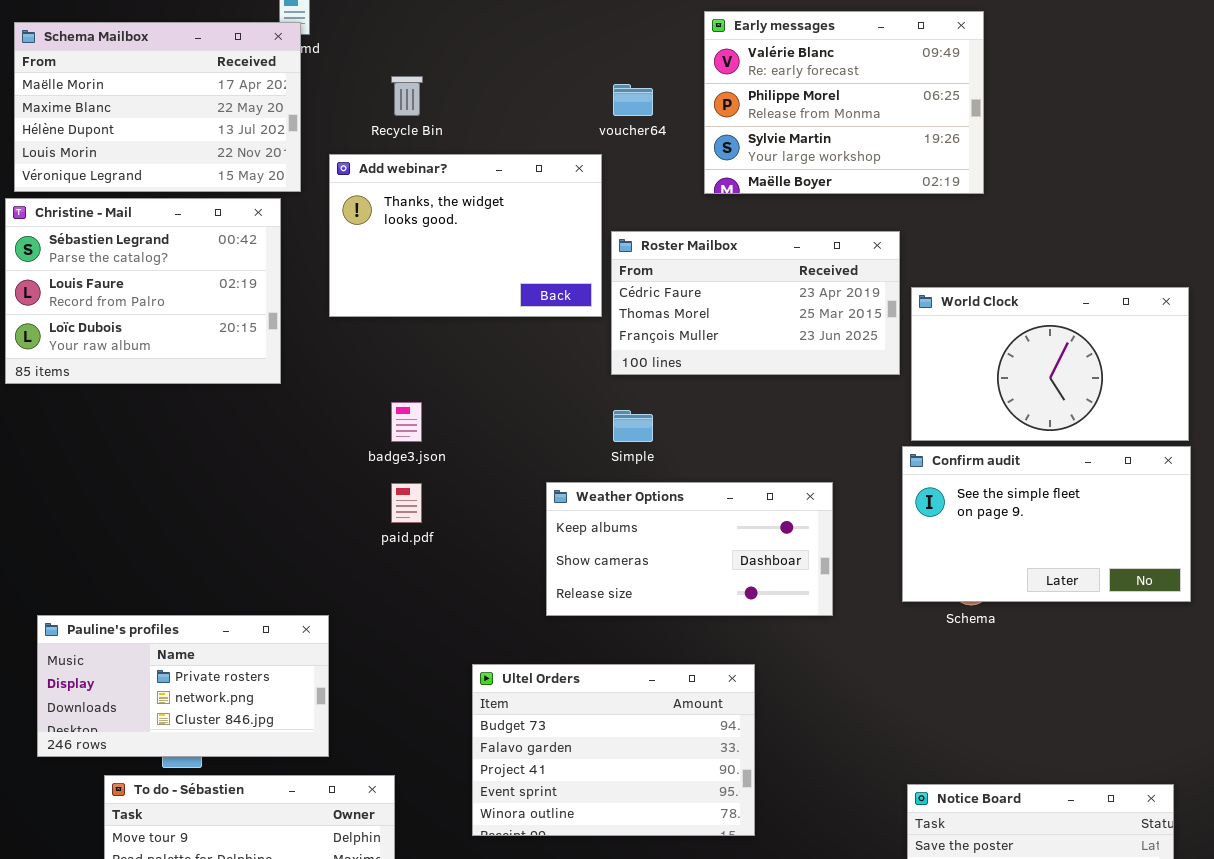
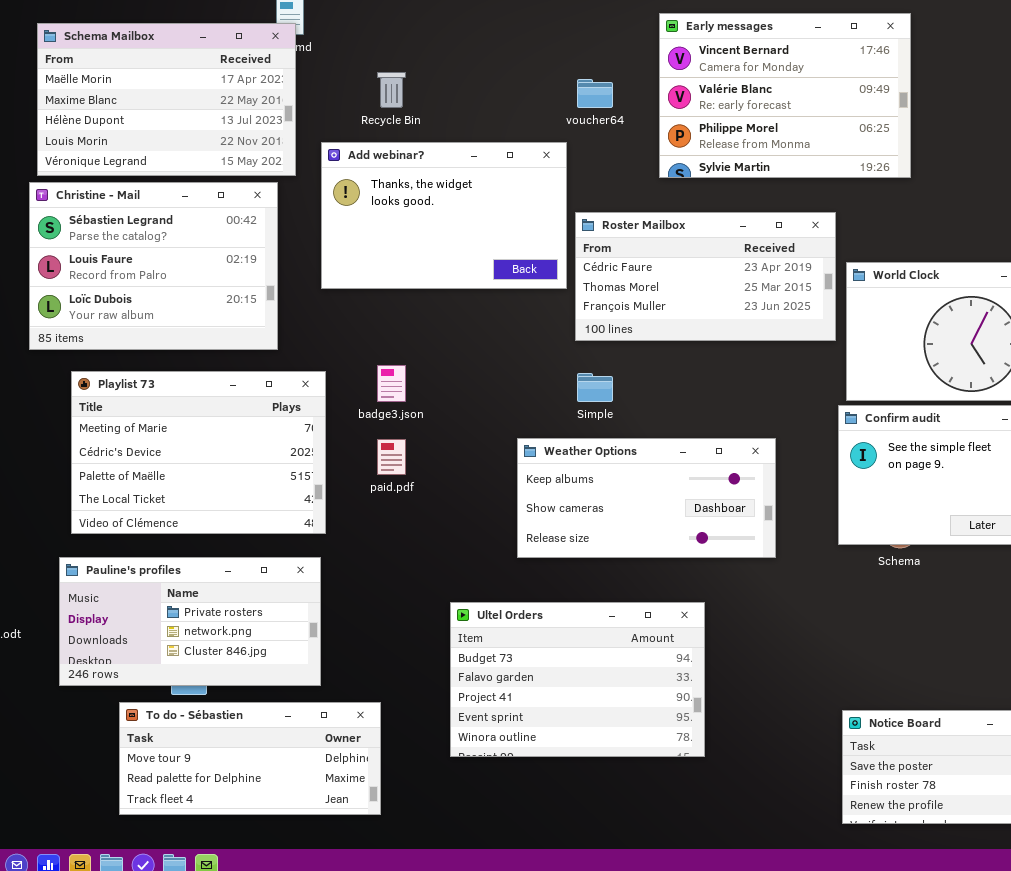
Early messages: [704,11,984,194] -> [659,13,911,178], scrolled up 1 row
Playlist 73: none -> [71,371,326,534], opened

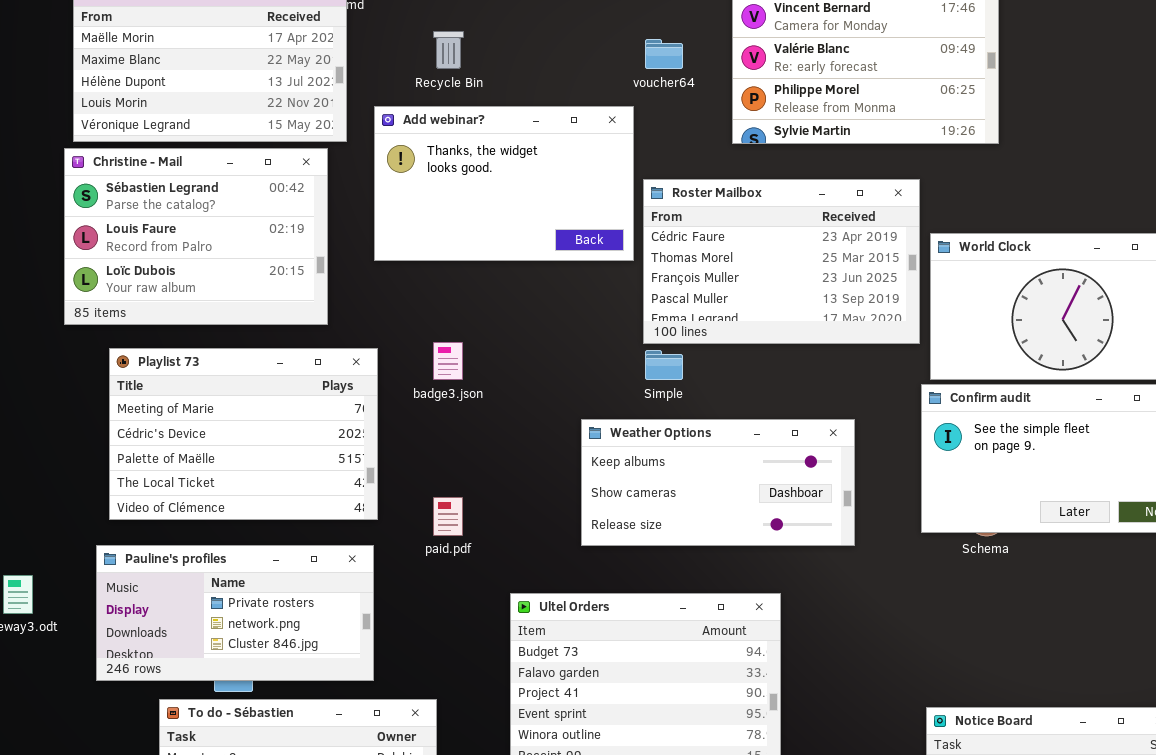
Roster Mailbox: [575,212,836,341] -> [643,179,920,344], resized
paid.pdf: [377,439,406,475] -> [433,497,463,536], moved

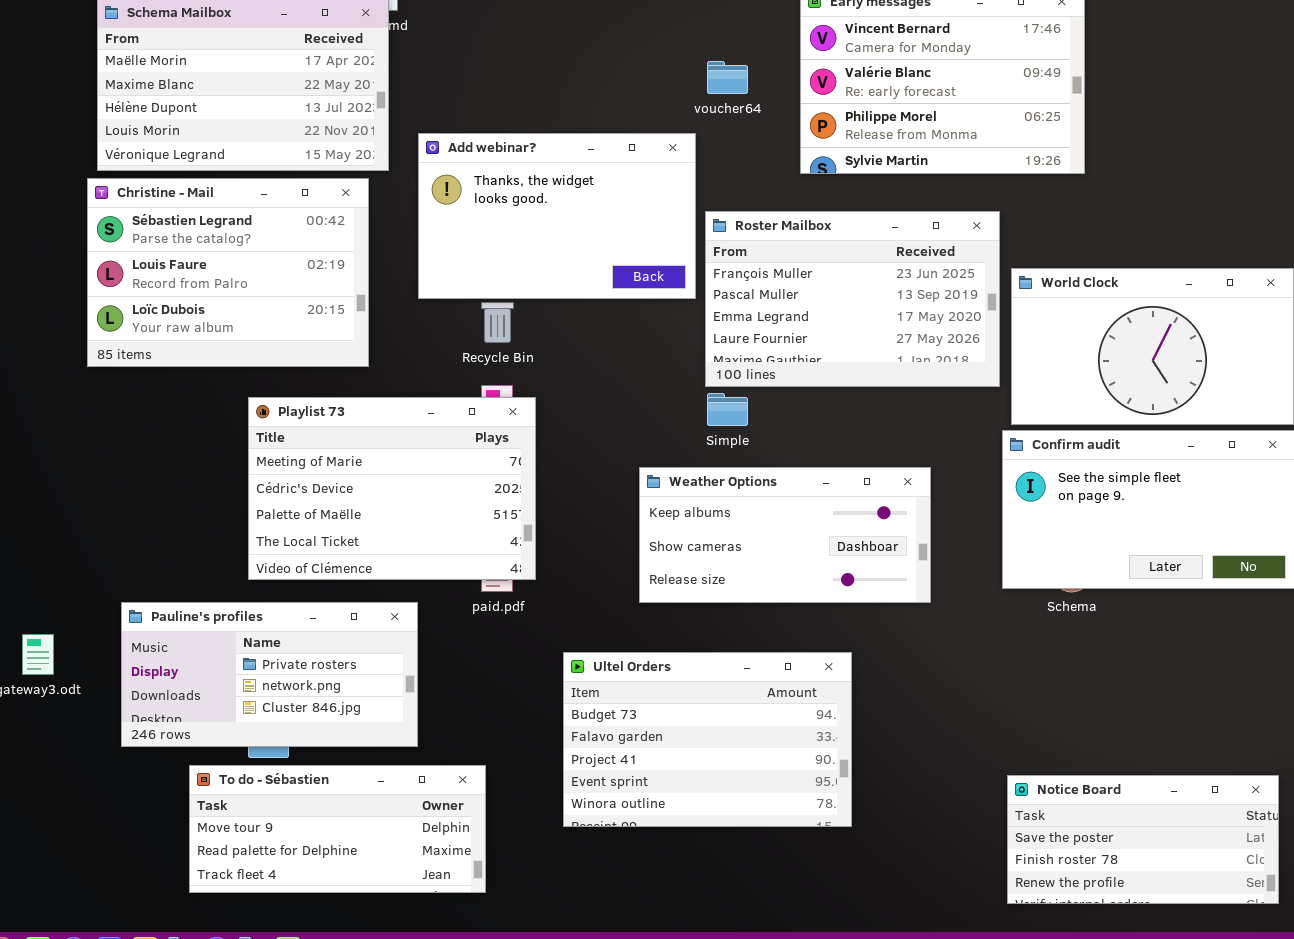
Recycle Bin: [433,31,464,69] -> [481,302,514,343], moved
Roster Mailbox: [643,179,920,344] -> [705,211,1000,387], scrolled down 2 rows
Playlist 73: [109,348,378,520] -> [248,397,536,580], moved

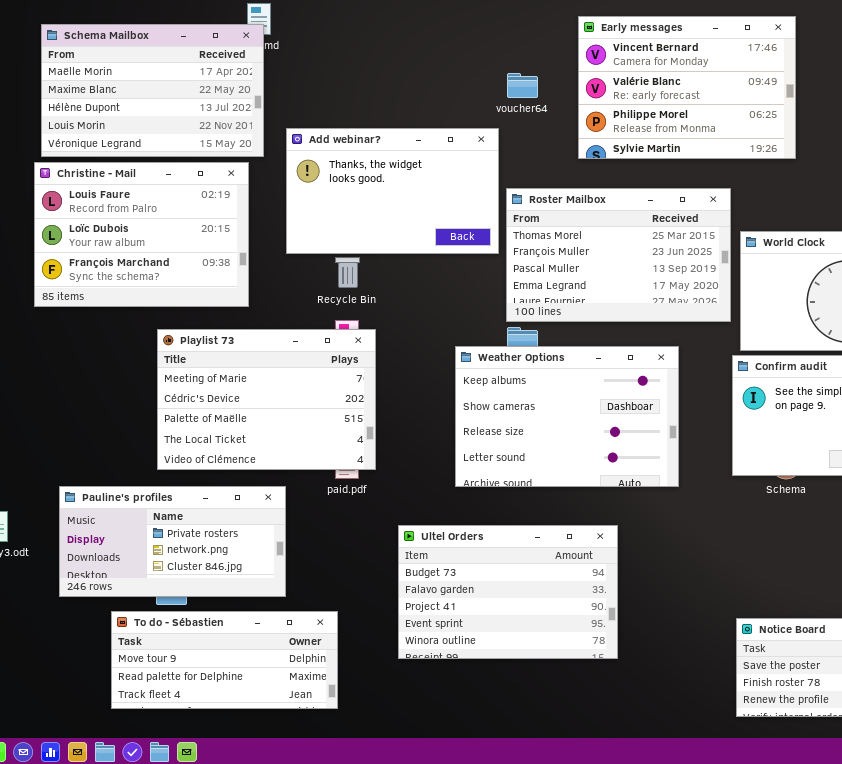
Christine - Mail: [87,178,369,367] -> [34,162,249,307], scrolled down 1 row
Roster Mailbox: [705,211,1000,387] -> [506,188,731,322], scrolled up 1 row
Weather Options: [639,467,931,603] -> [455,346,679,487], resized

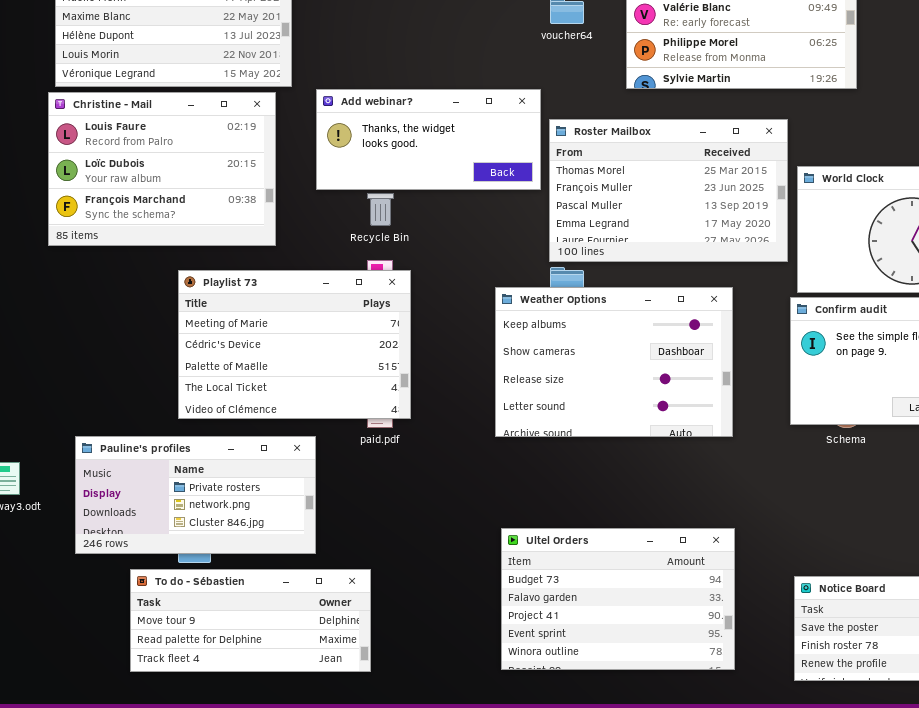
Add webinar?: [286,128,499,254] -> [316,89,541,190], resized
Ultel Orders: [398,525,618,659] -> [501,528,735,670], moved

